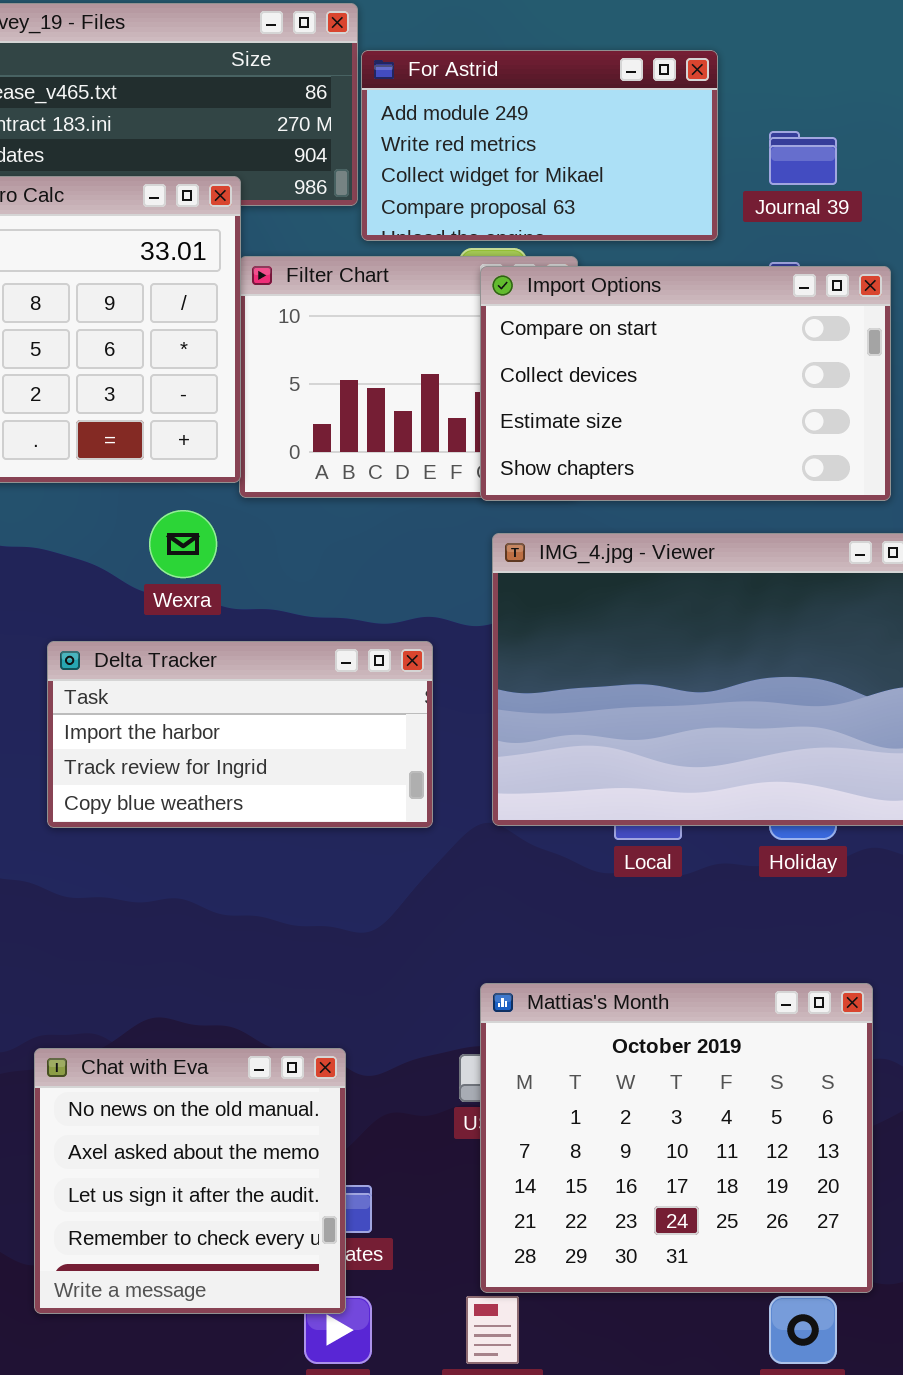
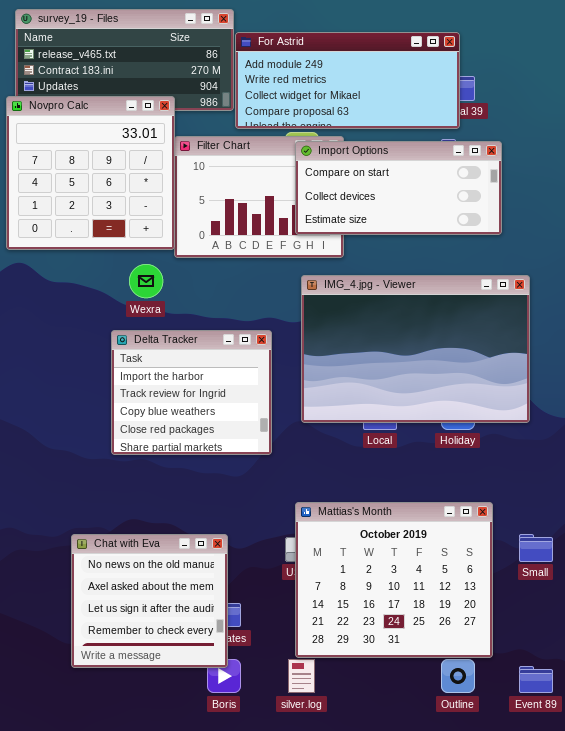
For Astrid: [361,50,718,241] -> [235,32,460,129], resized
Import Options: [480,266,891,501] -> [295,141,502,235], resized
Delta Tracker: [47,641,433,828] -> [111,330,272,455], resized

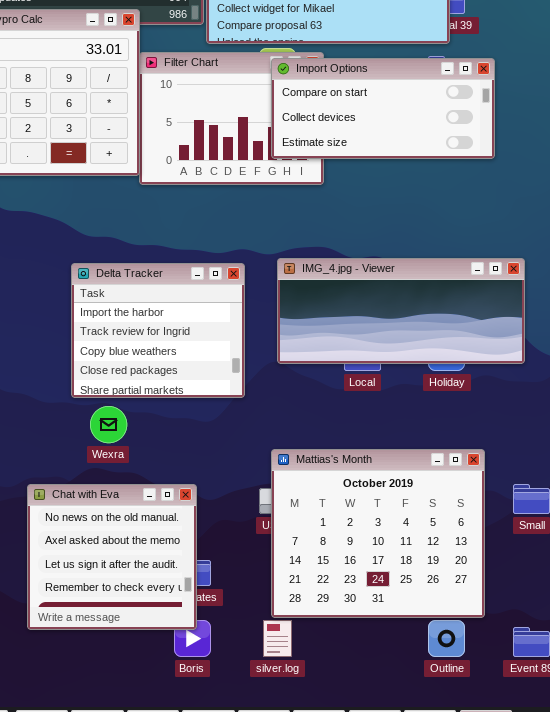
Wexra: [129,264,163,298] -> [90,406,127,443], moved
IMG_4.jpg - Viewer: [301,275,530,423] -> [277,258,525,364], resized

